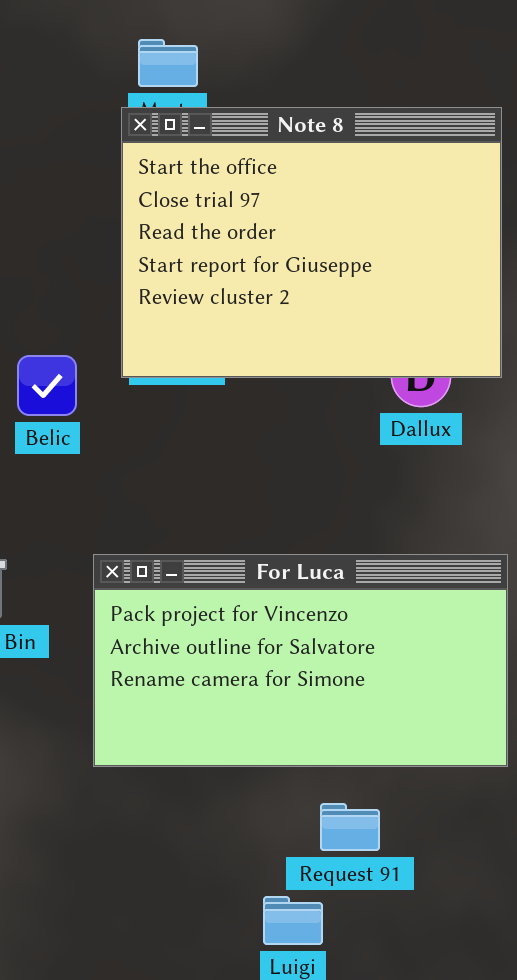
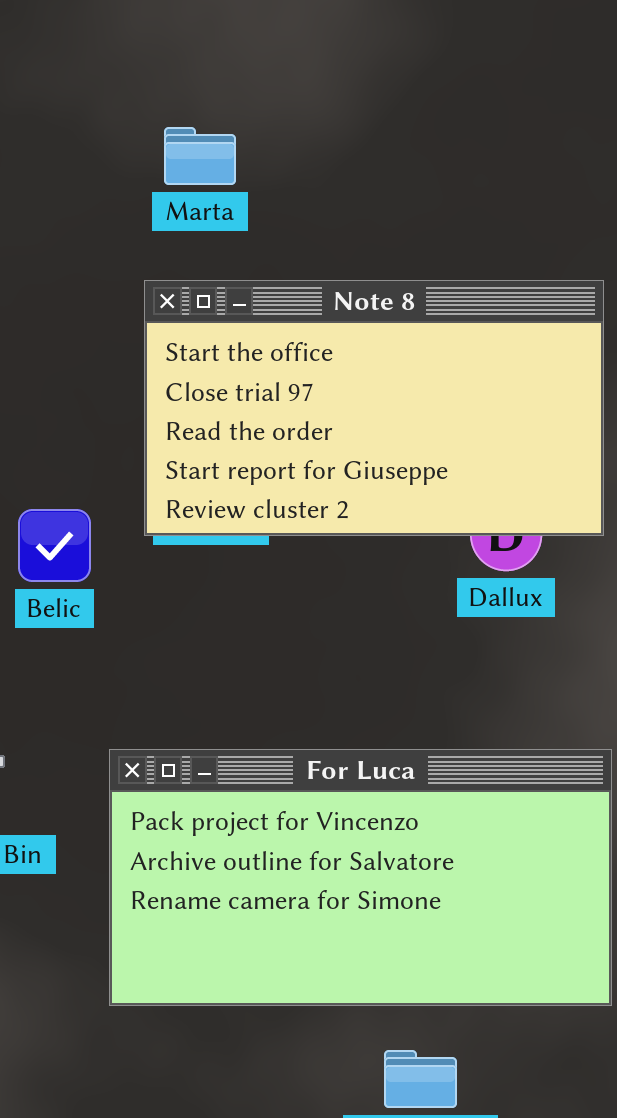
Note 8: [121,107,502,378] -> [144,280,604,536], resized

